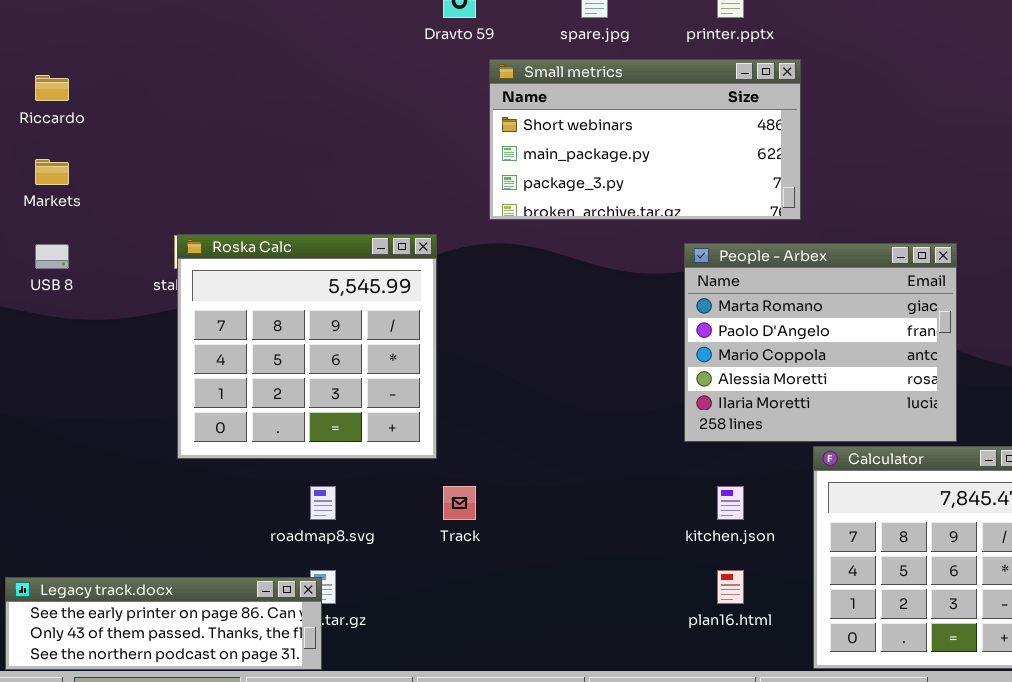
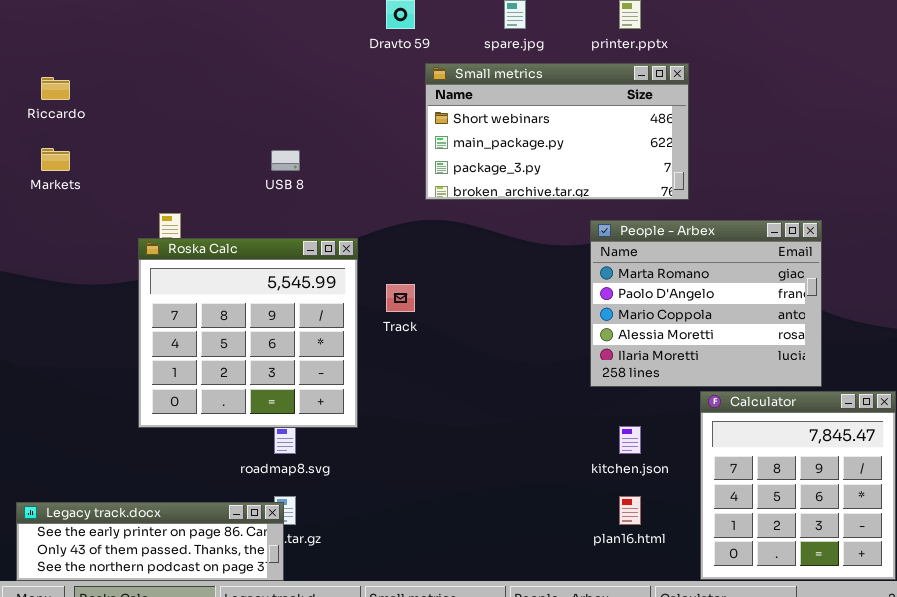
Roska Calc: [177,234,437,459] -> [138,238,358,428], moved
USB 8: [35,244,69,269] -> [271,150,300,171], moved
Track: [443,486,476,520] -> [386,284,415,312], moved

